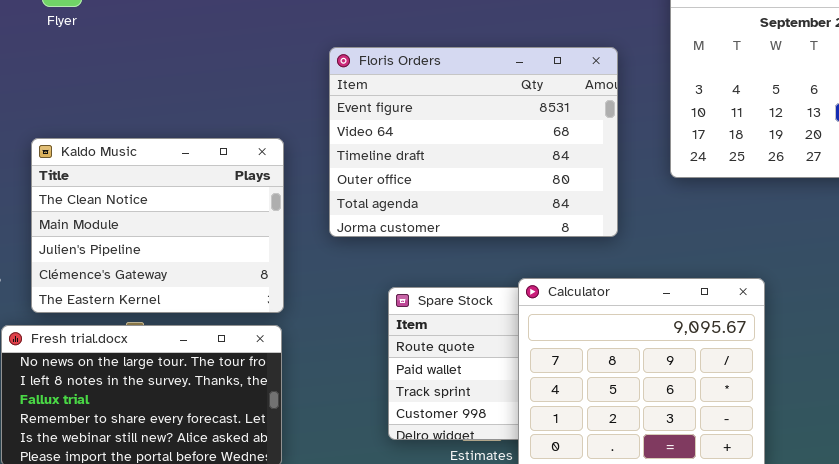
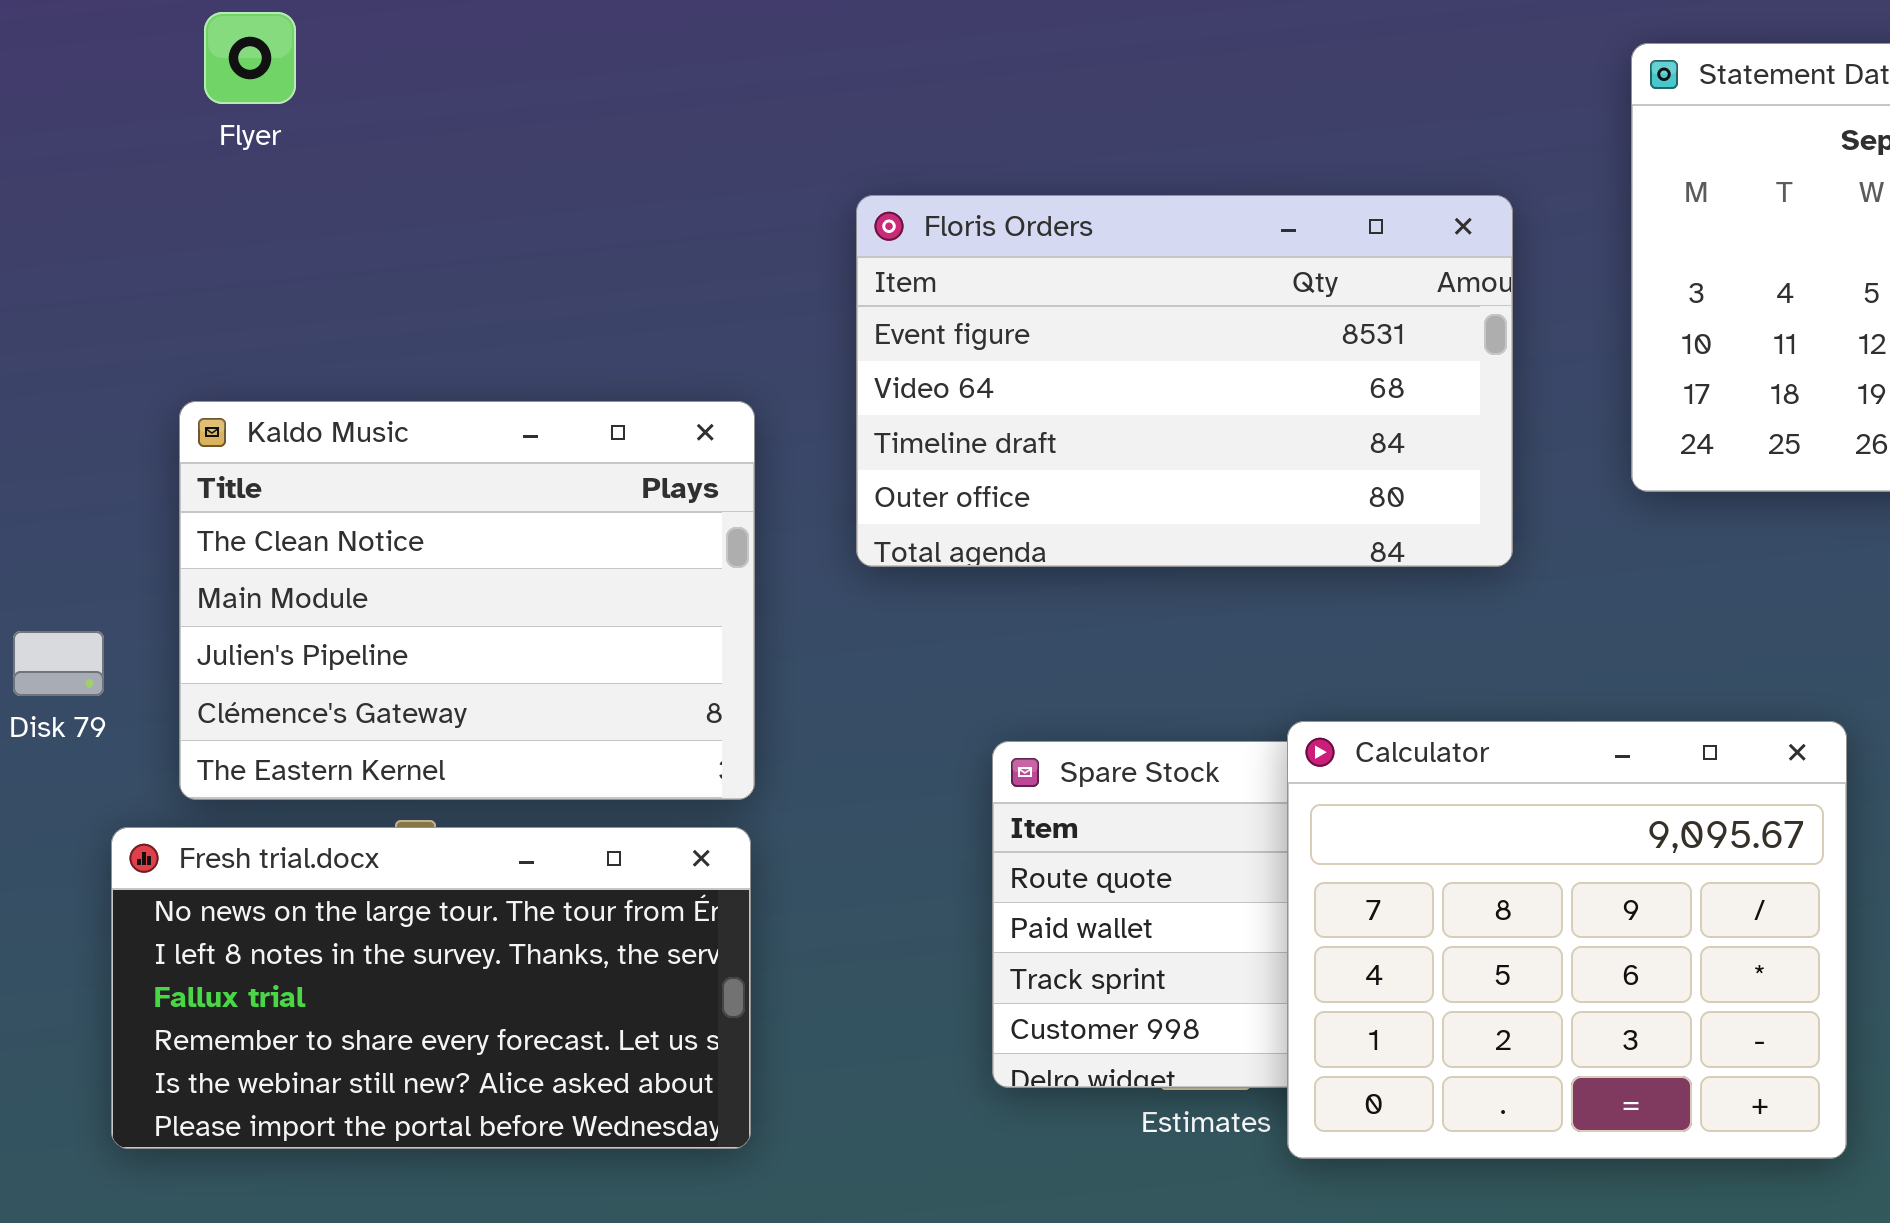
Floris Orders: [329,47,618,237] -> [856,195,1513,567], resized

